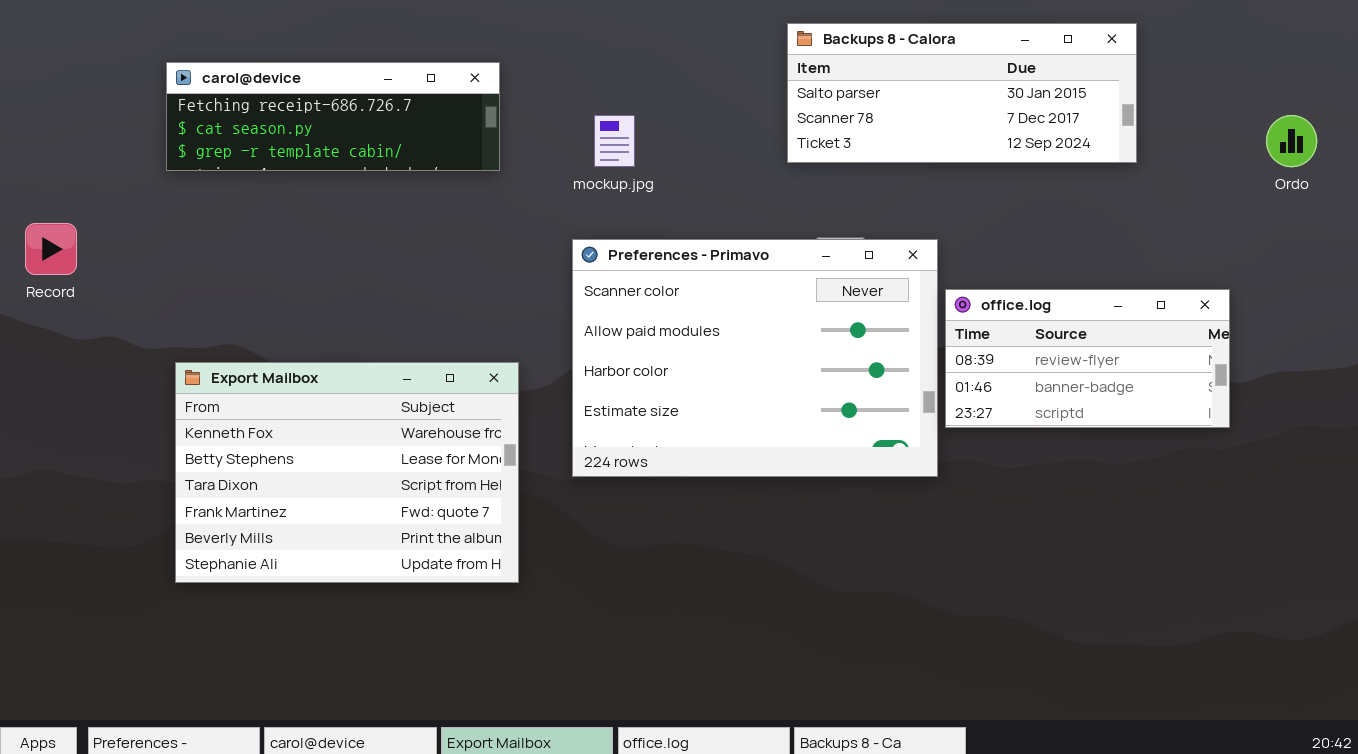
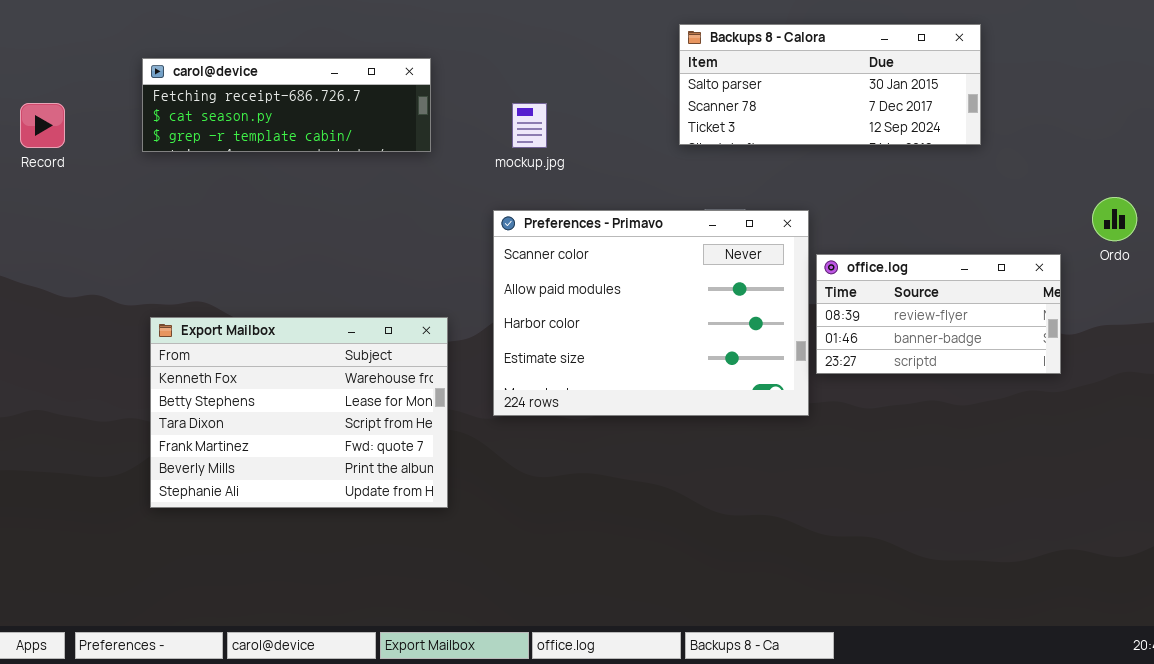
Ordo: [1266,115,1317,167] -> [1092,197,1137,241], moved
Record: [25,223,77,275] -> [20,103,65,148], moved

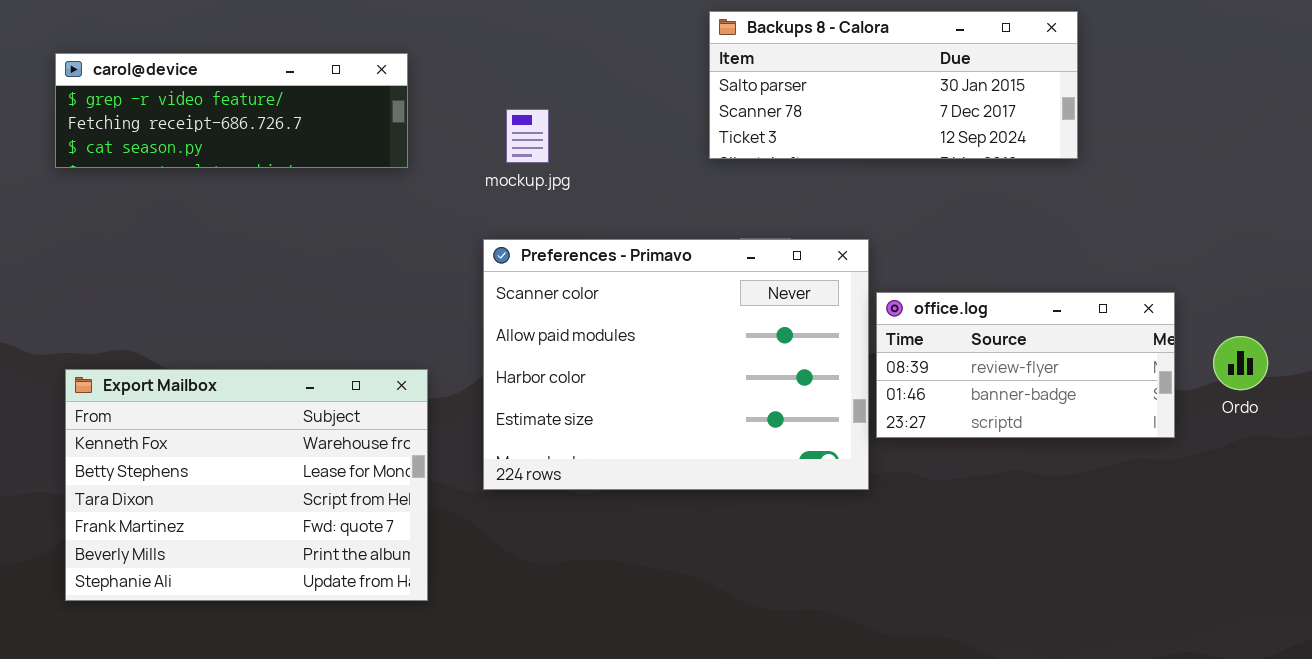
carol@device: [142,58,431,152] -> [55,53,408,168], scrolled up 1 row
Ordo: [1092,197,1137,241] -> [1213,336,1268,390], moved

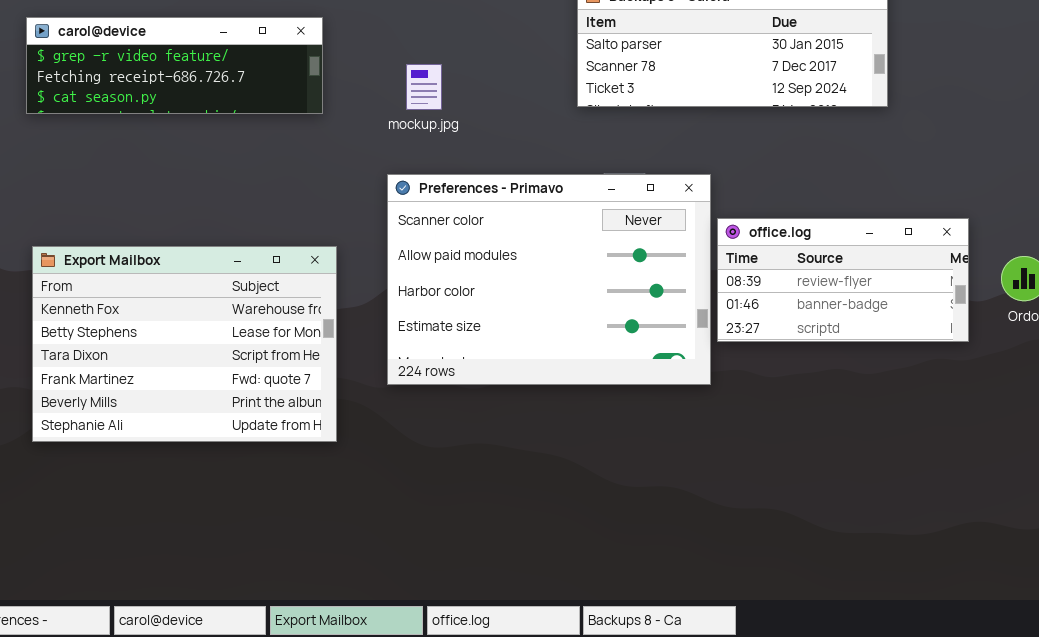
Export Mailbox: [65,369,428,601] -> [32,246,337,442], moved

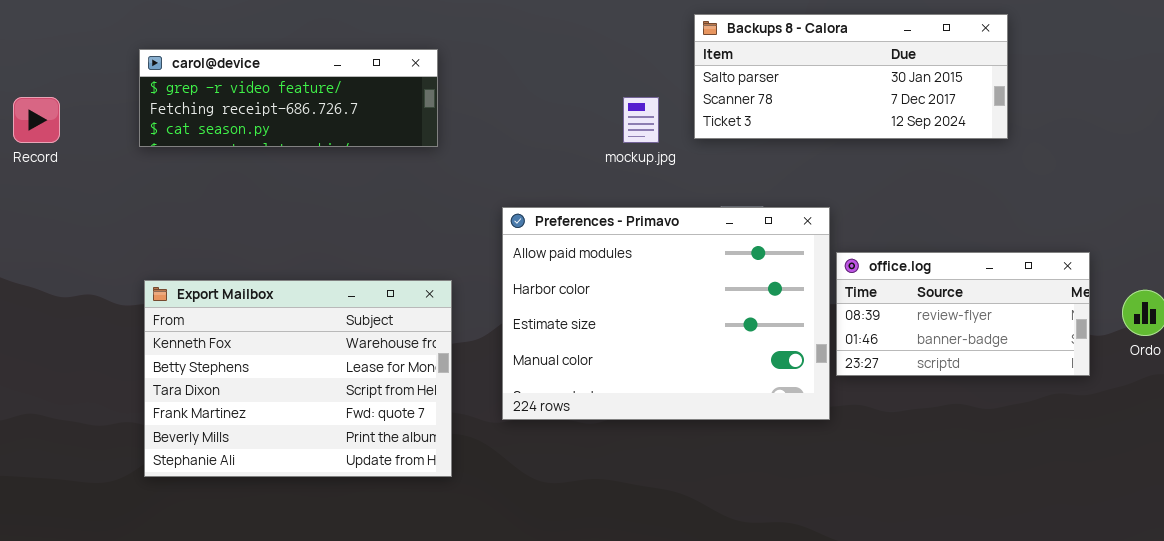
mockup.jpg: [406,64,442,110] -> [623,97,659,143], moved
Preferences - Primavo: [387,174,711,385] -> [502,207,830,420], scrolled down 1 row

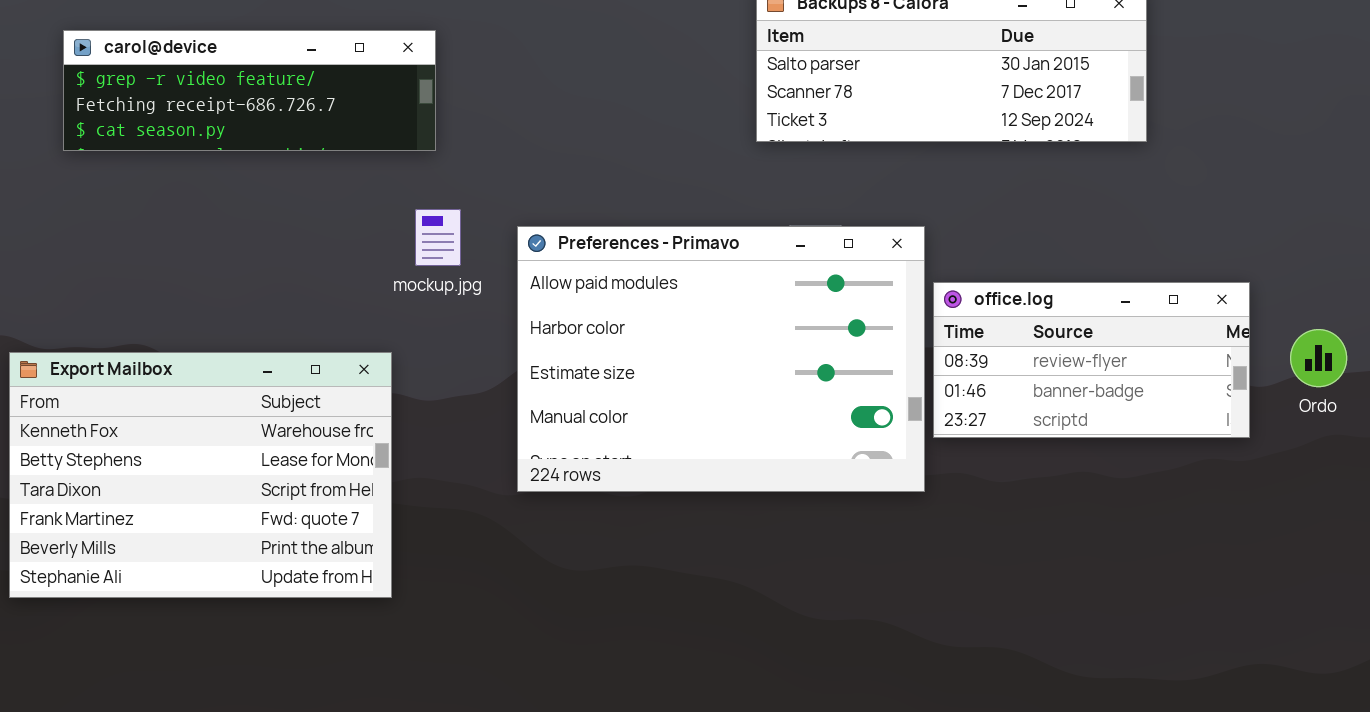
mockup.jpg: [623,97,659,143] -> [415,209,461,266], moved
Export Mailbox: [144,280,452,477] -> [9,352,392,598], moved

